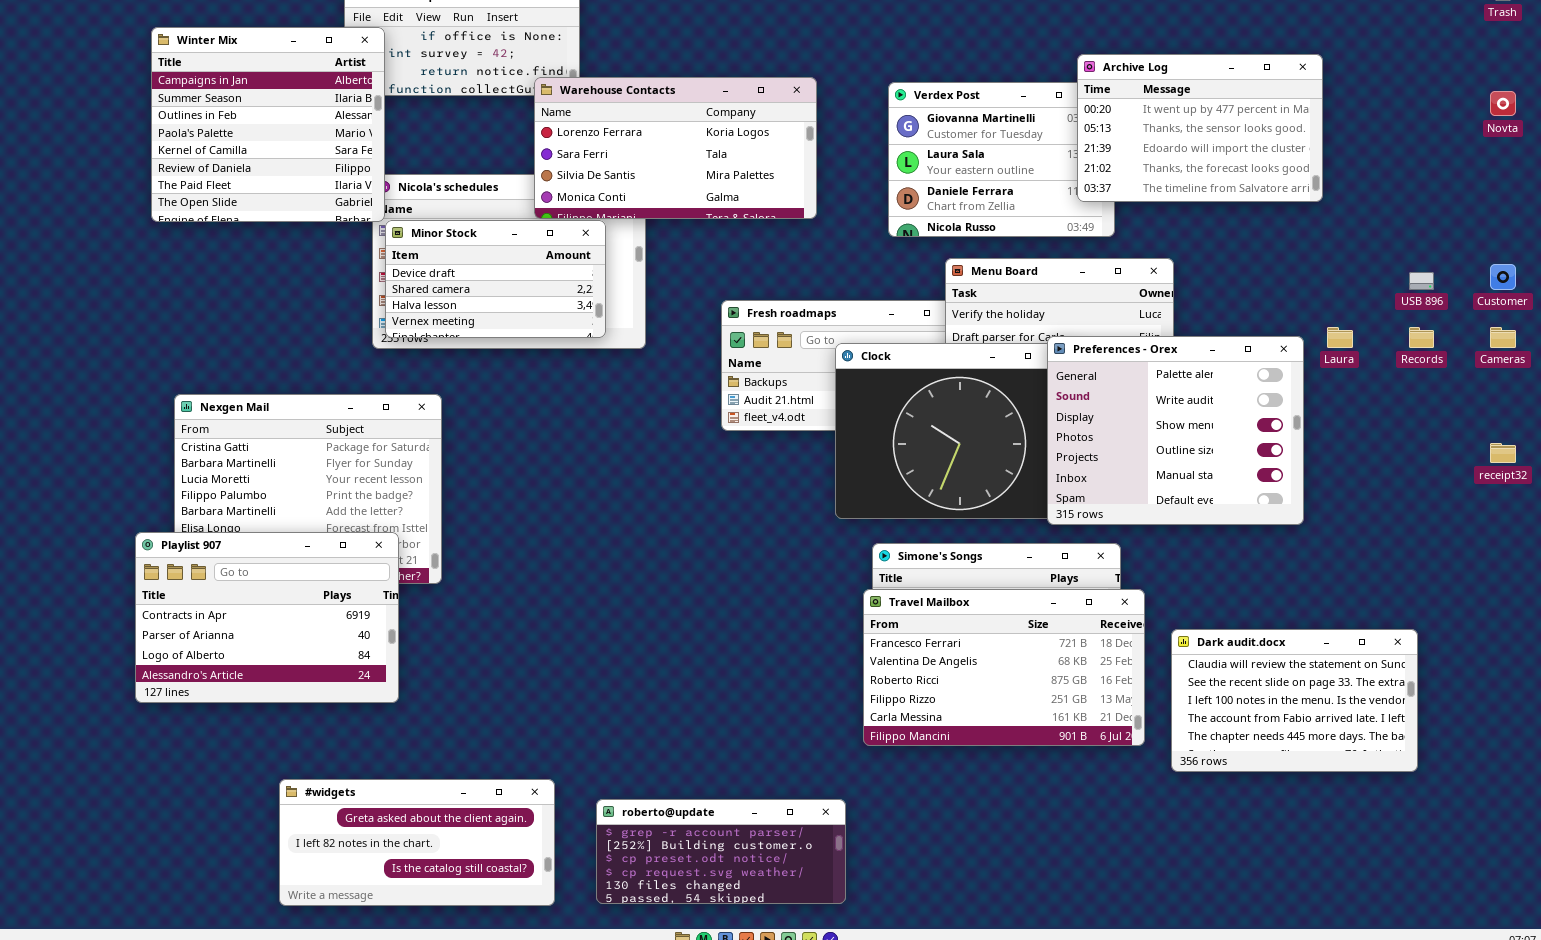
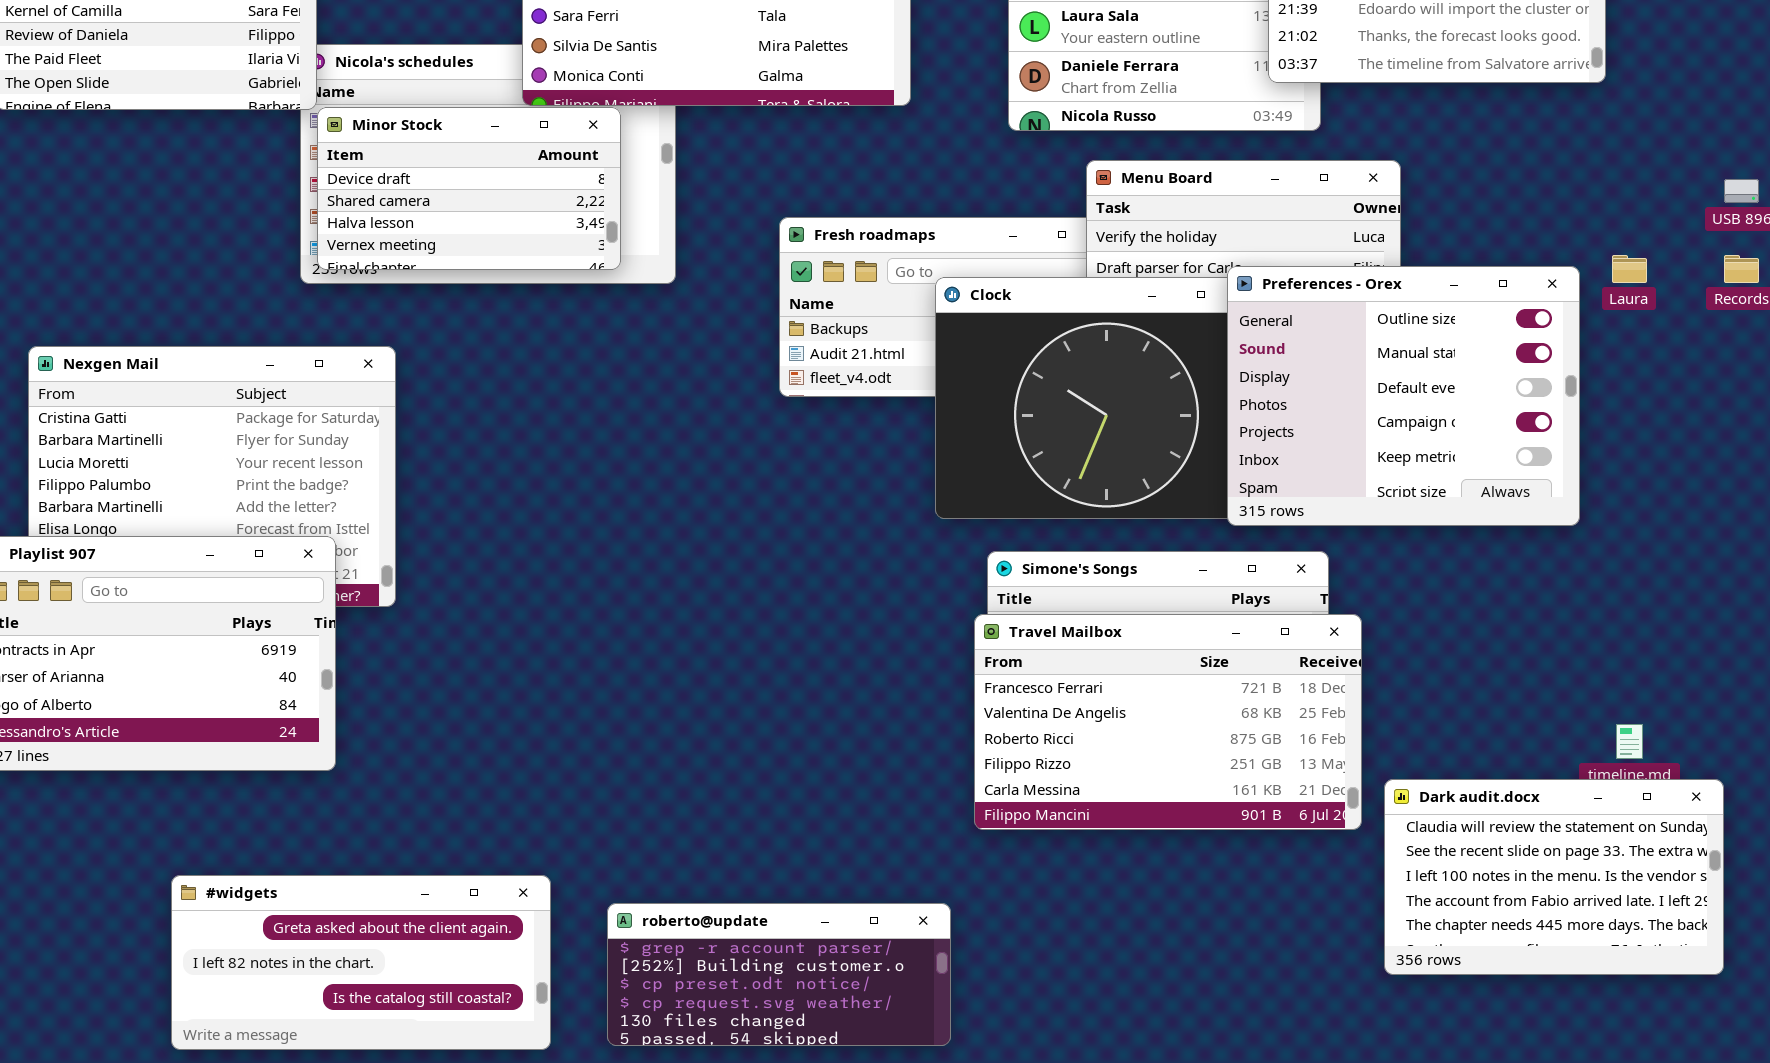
Preferences - Orex: [1047,336,1304,525] -> [1227,266,1580,526], scrolled down 3 rows
Dark audit.docx: [1171,629,1418,772] -> [1384,779,1724,975], moved

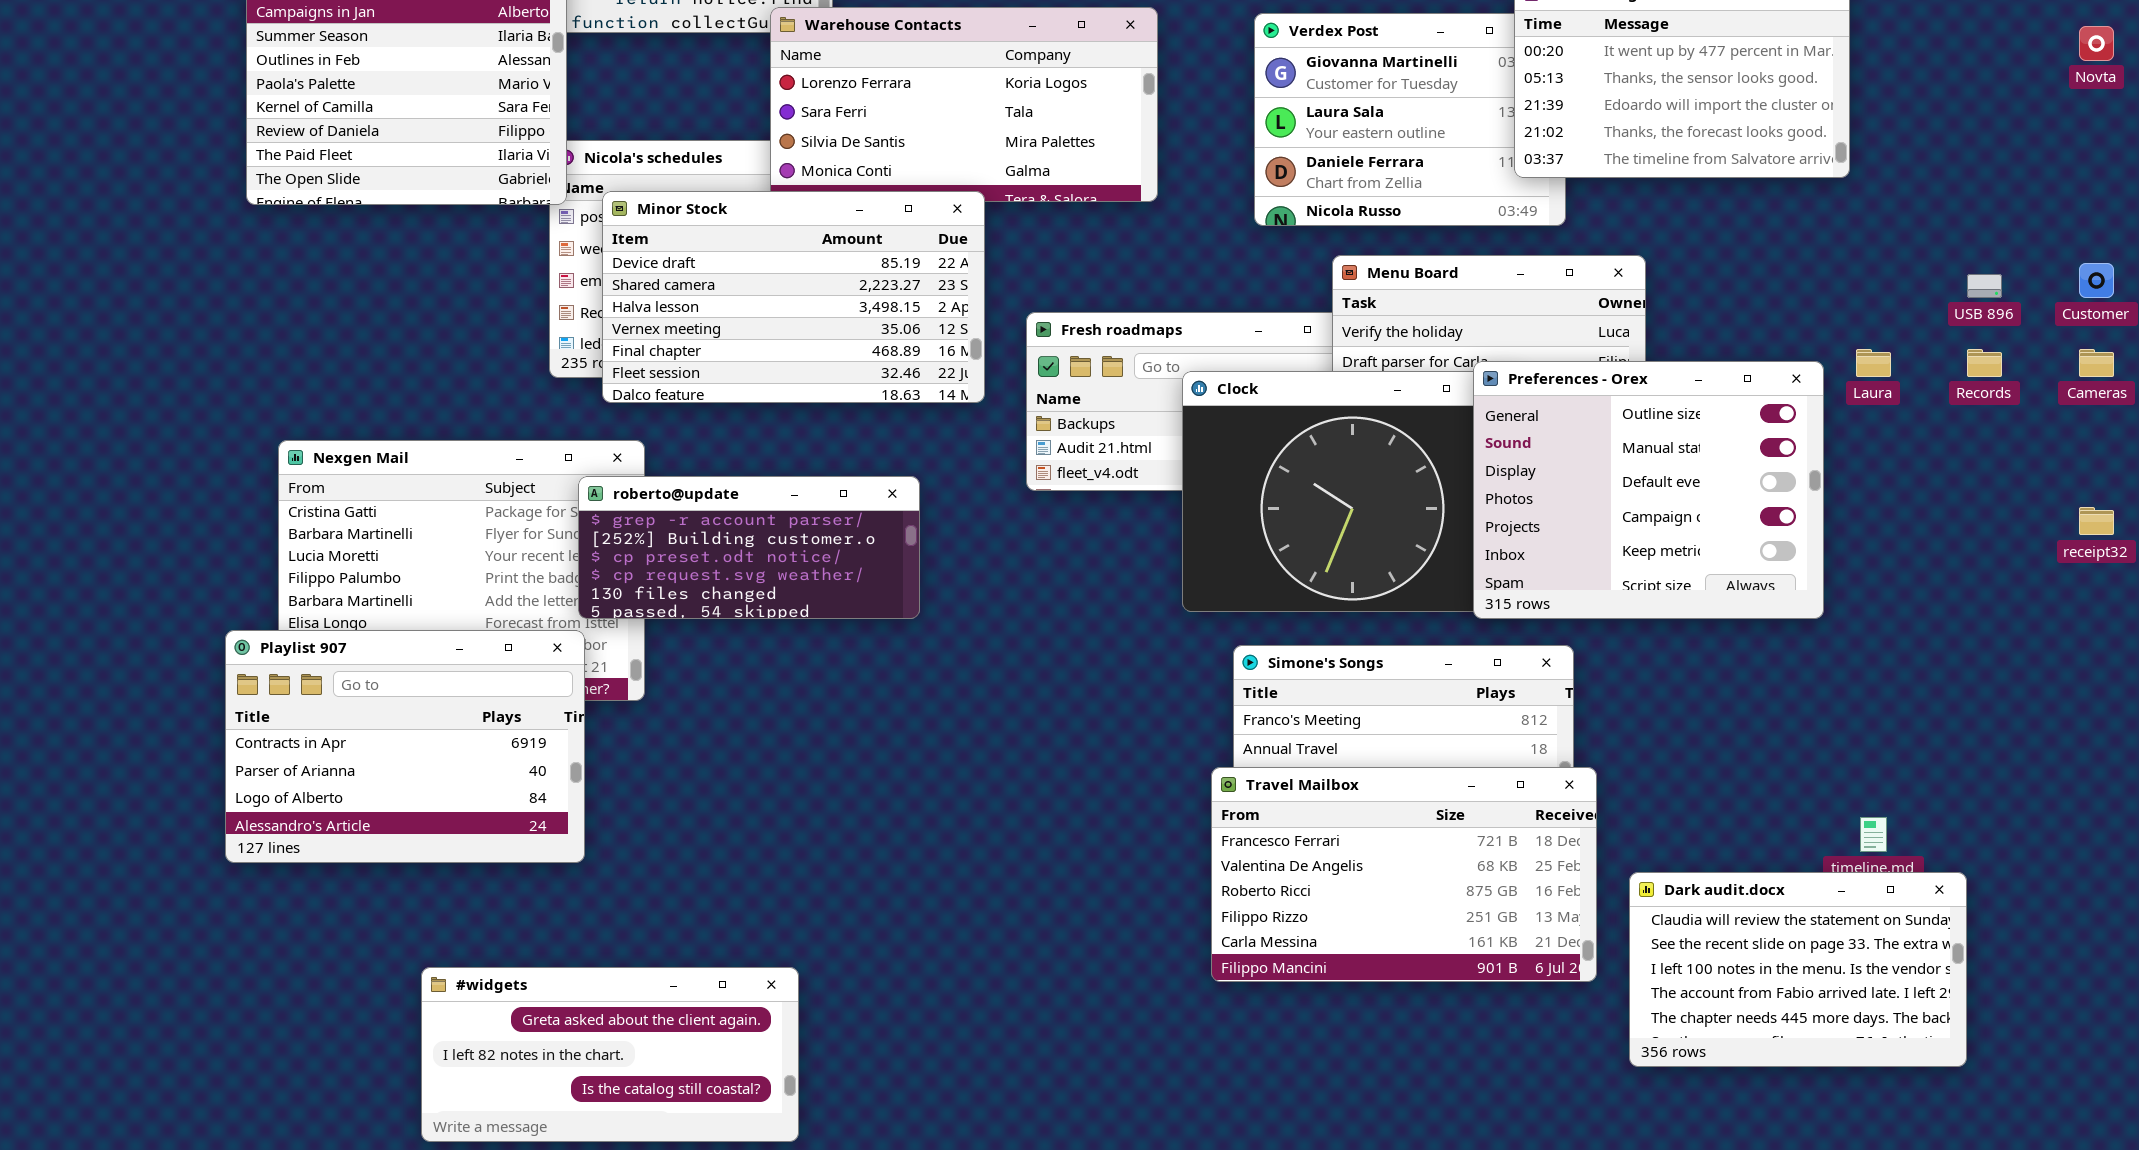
Minor Stock: [317,107,621,270] -> [602,191,985,403], moved, resized
Travel Mailbox: [974,614,1362,830] -> [1211,767,1597,982], moved
roberto@update: [607,903,951,1046] -> [578,476,920,619], moved

